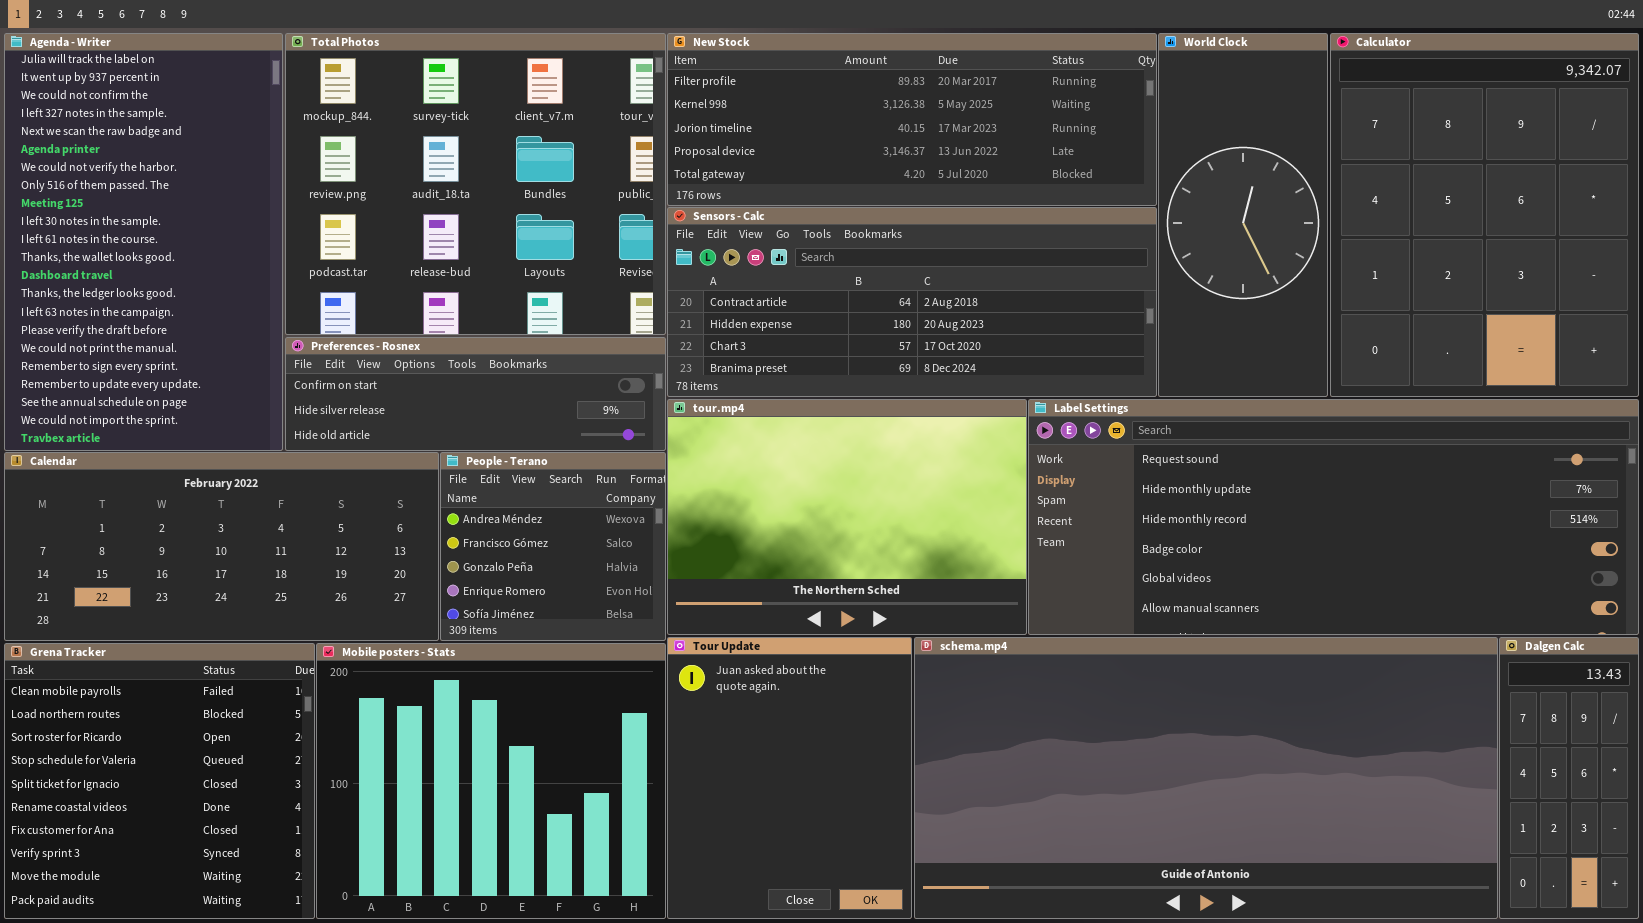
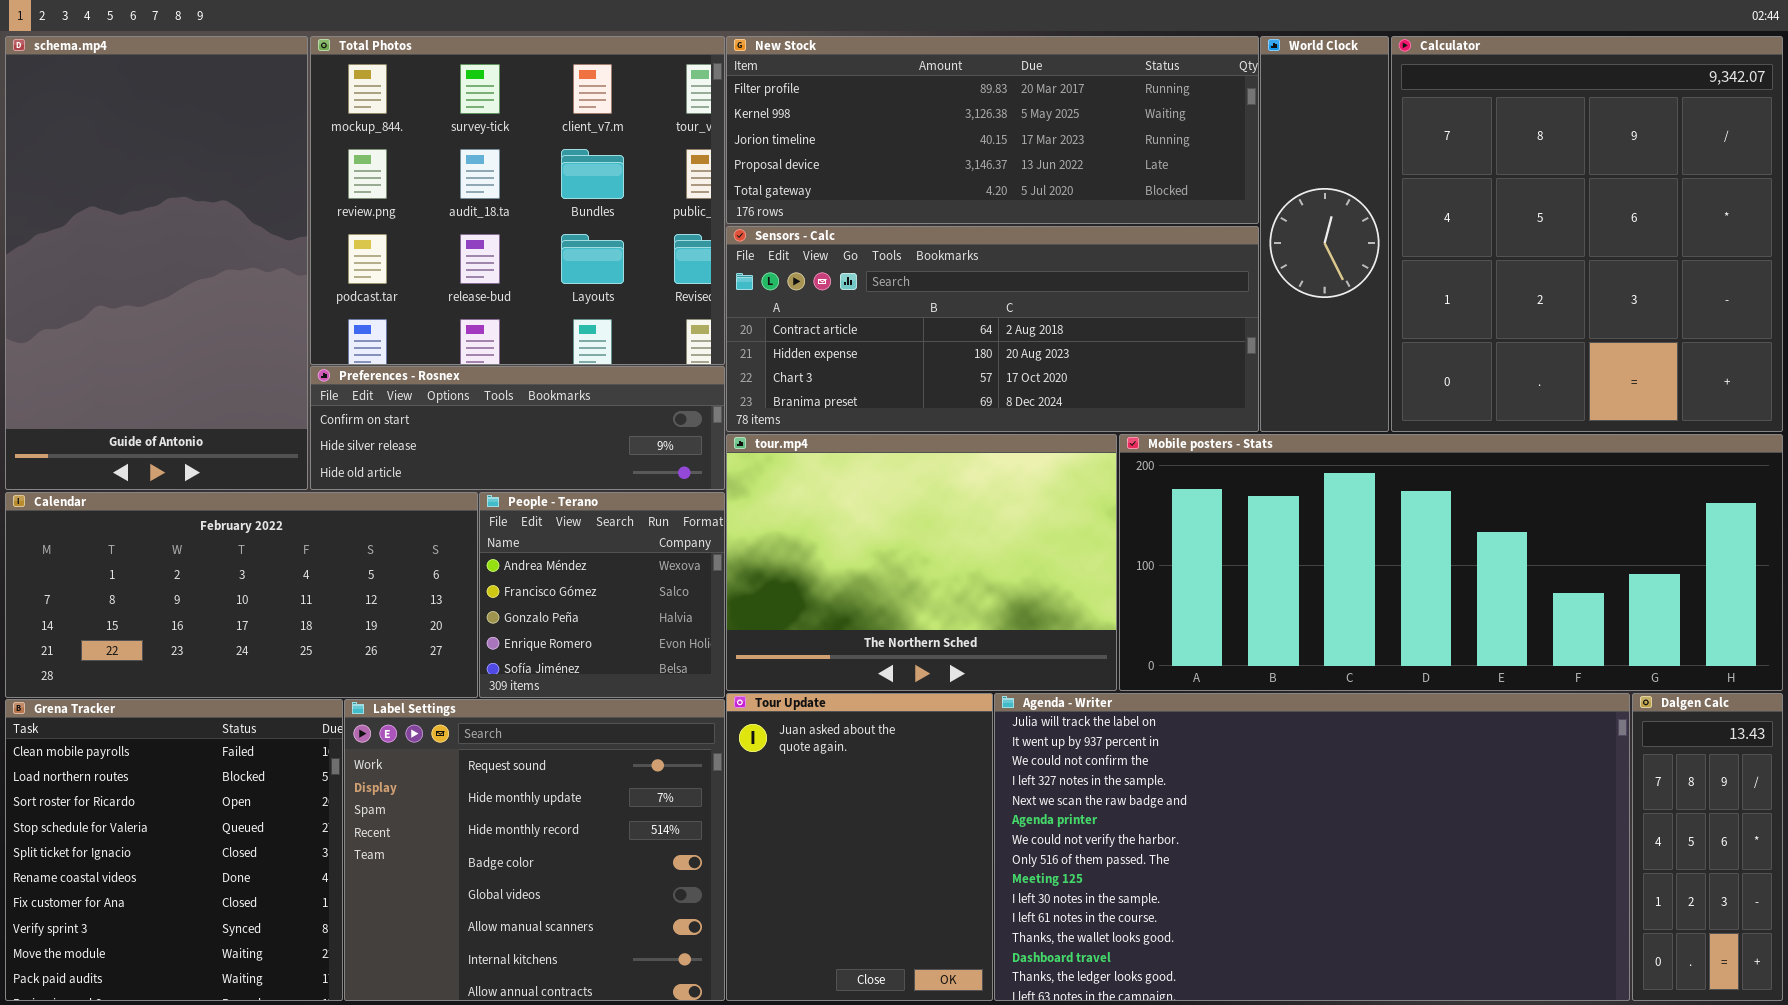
Agenda - Writer: [4,33,283,451] -> [994,693,1630,1001], moved, resized
World Clock: [1158,33,1328,397] -> [1260,36,1389,432], resized
Calculator: [1330,33,1639,397] -> [1391,36,1783,432], resized
Label Settings: [1028,399,1639,635] -> [344,699,725,1001], moved, resized
schema.mp4: [914,637,1498,919] -> [5,36,308,490], moved, resized
Mobile posters - Stats: [316,643,666,919] -> [1119,434,1783,691], moved, resized

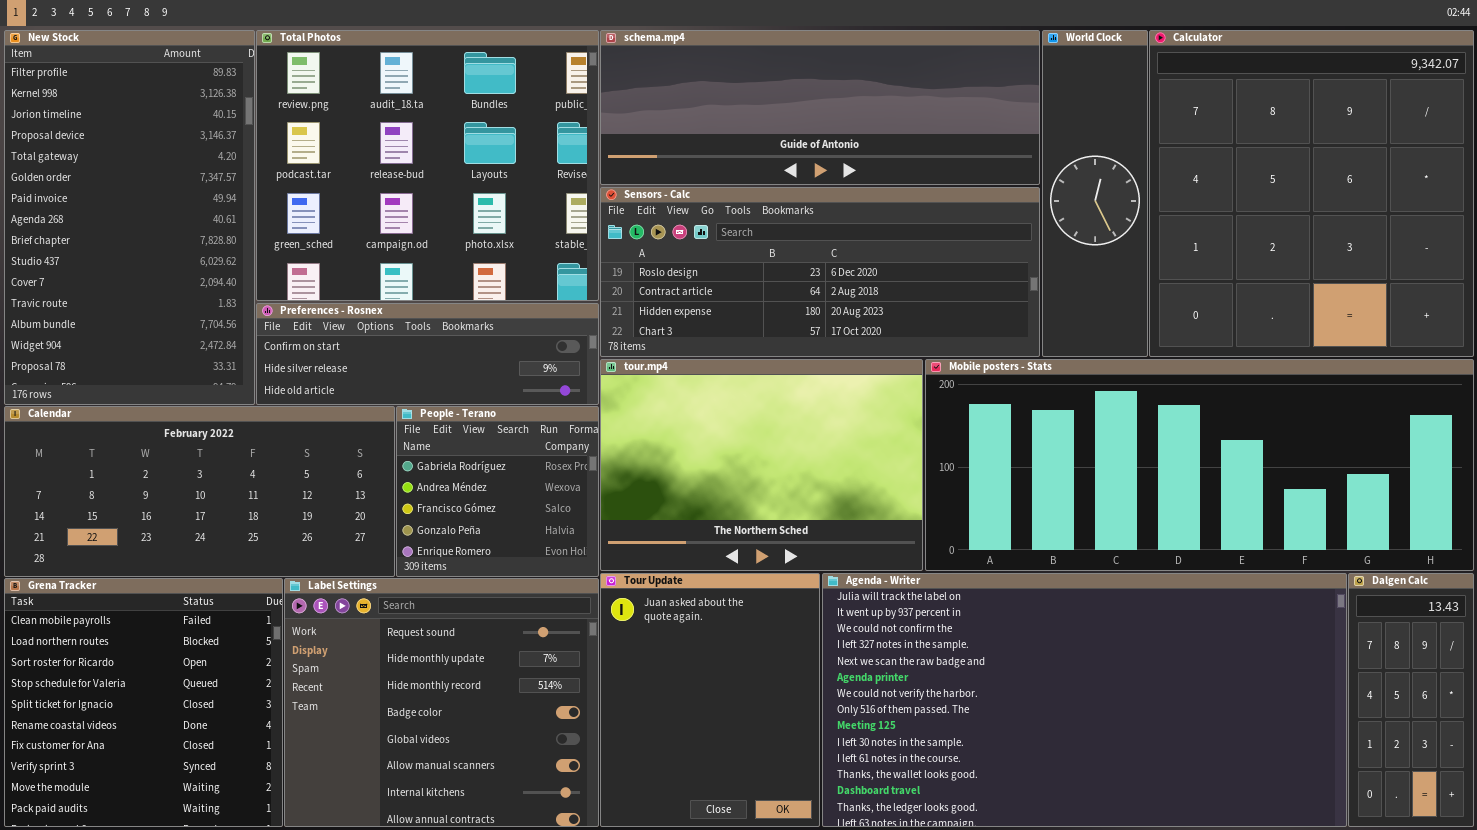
schema.mp4: [5,36,308,490] -> [600,30,1040,185], moved, resized
Total Photos: [310,36,725,365] -> [256,30,599,301], scrolled down 1 row
New Stock: [726,36,1259,224] -> [4,30,255,405], moved, resized
Sensors - Calc: [726,226,1259,432] -> [600,187,1040,357], scrolled up 1 row
People - Terano: [479,492,725,698] -> [396,406,599,577], scrolled up 1 row

